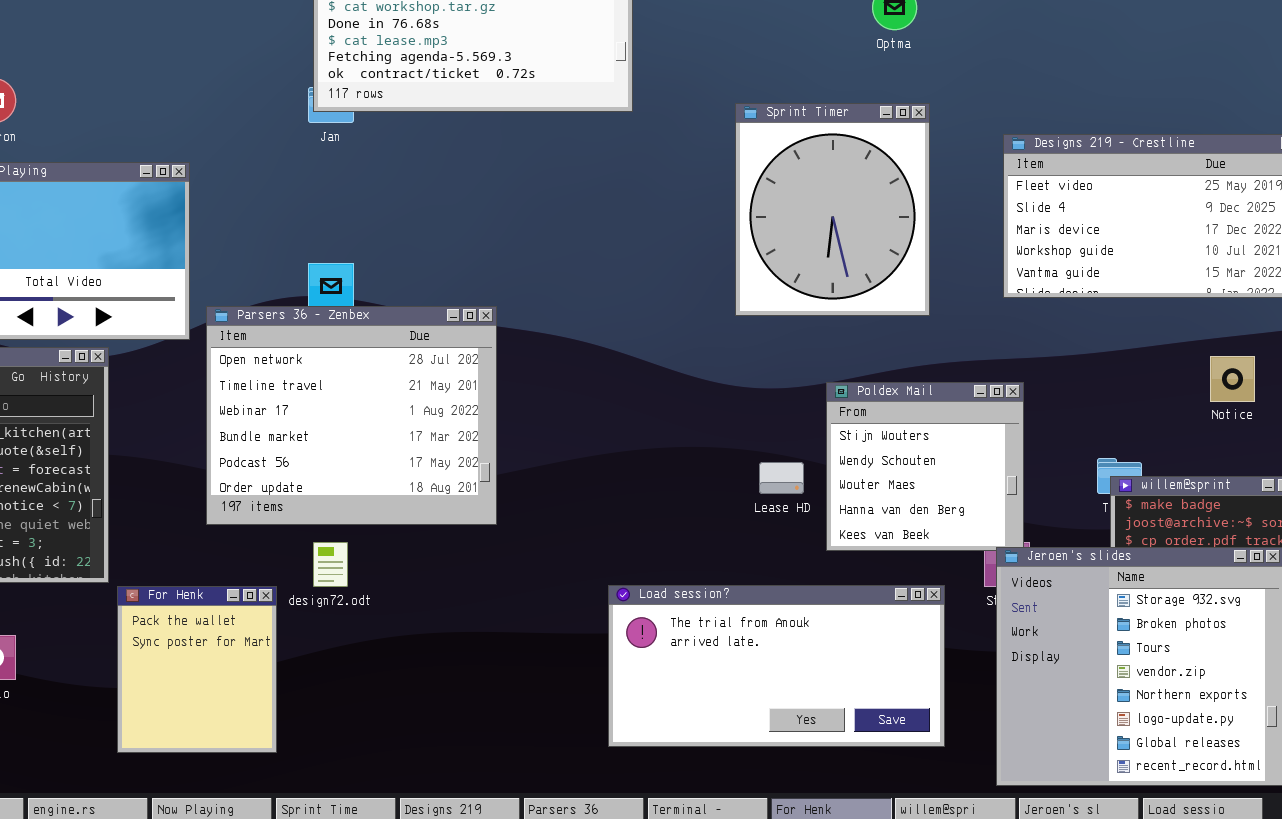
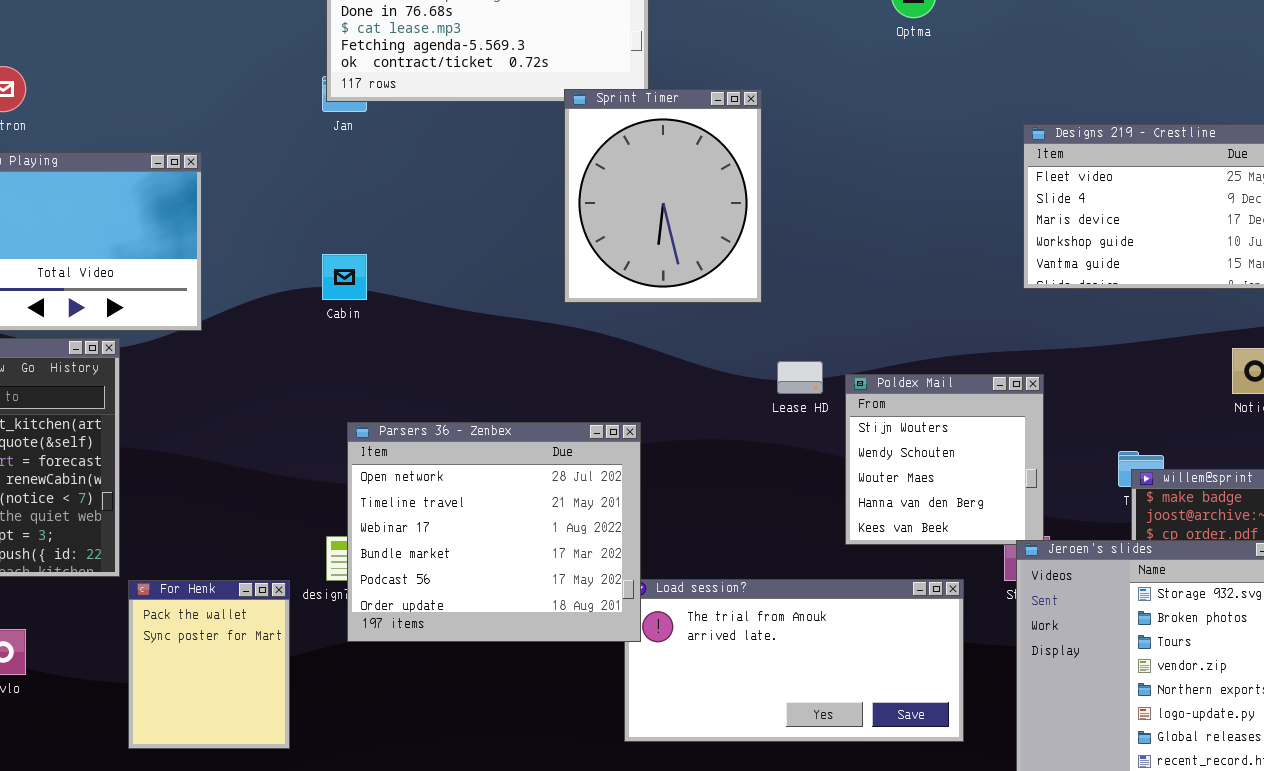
Sprint Timer: [735,103,930,316] -> [564,89,762,303], moved
Parsers 36 - Zenbex: [206,306,497,525] -> [347,422,641,642], moved
Lease HD: [759,462,804,494] -> [777,361,823,394], moved

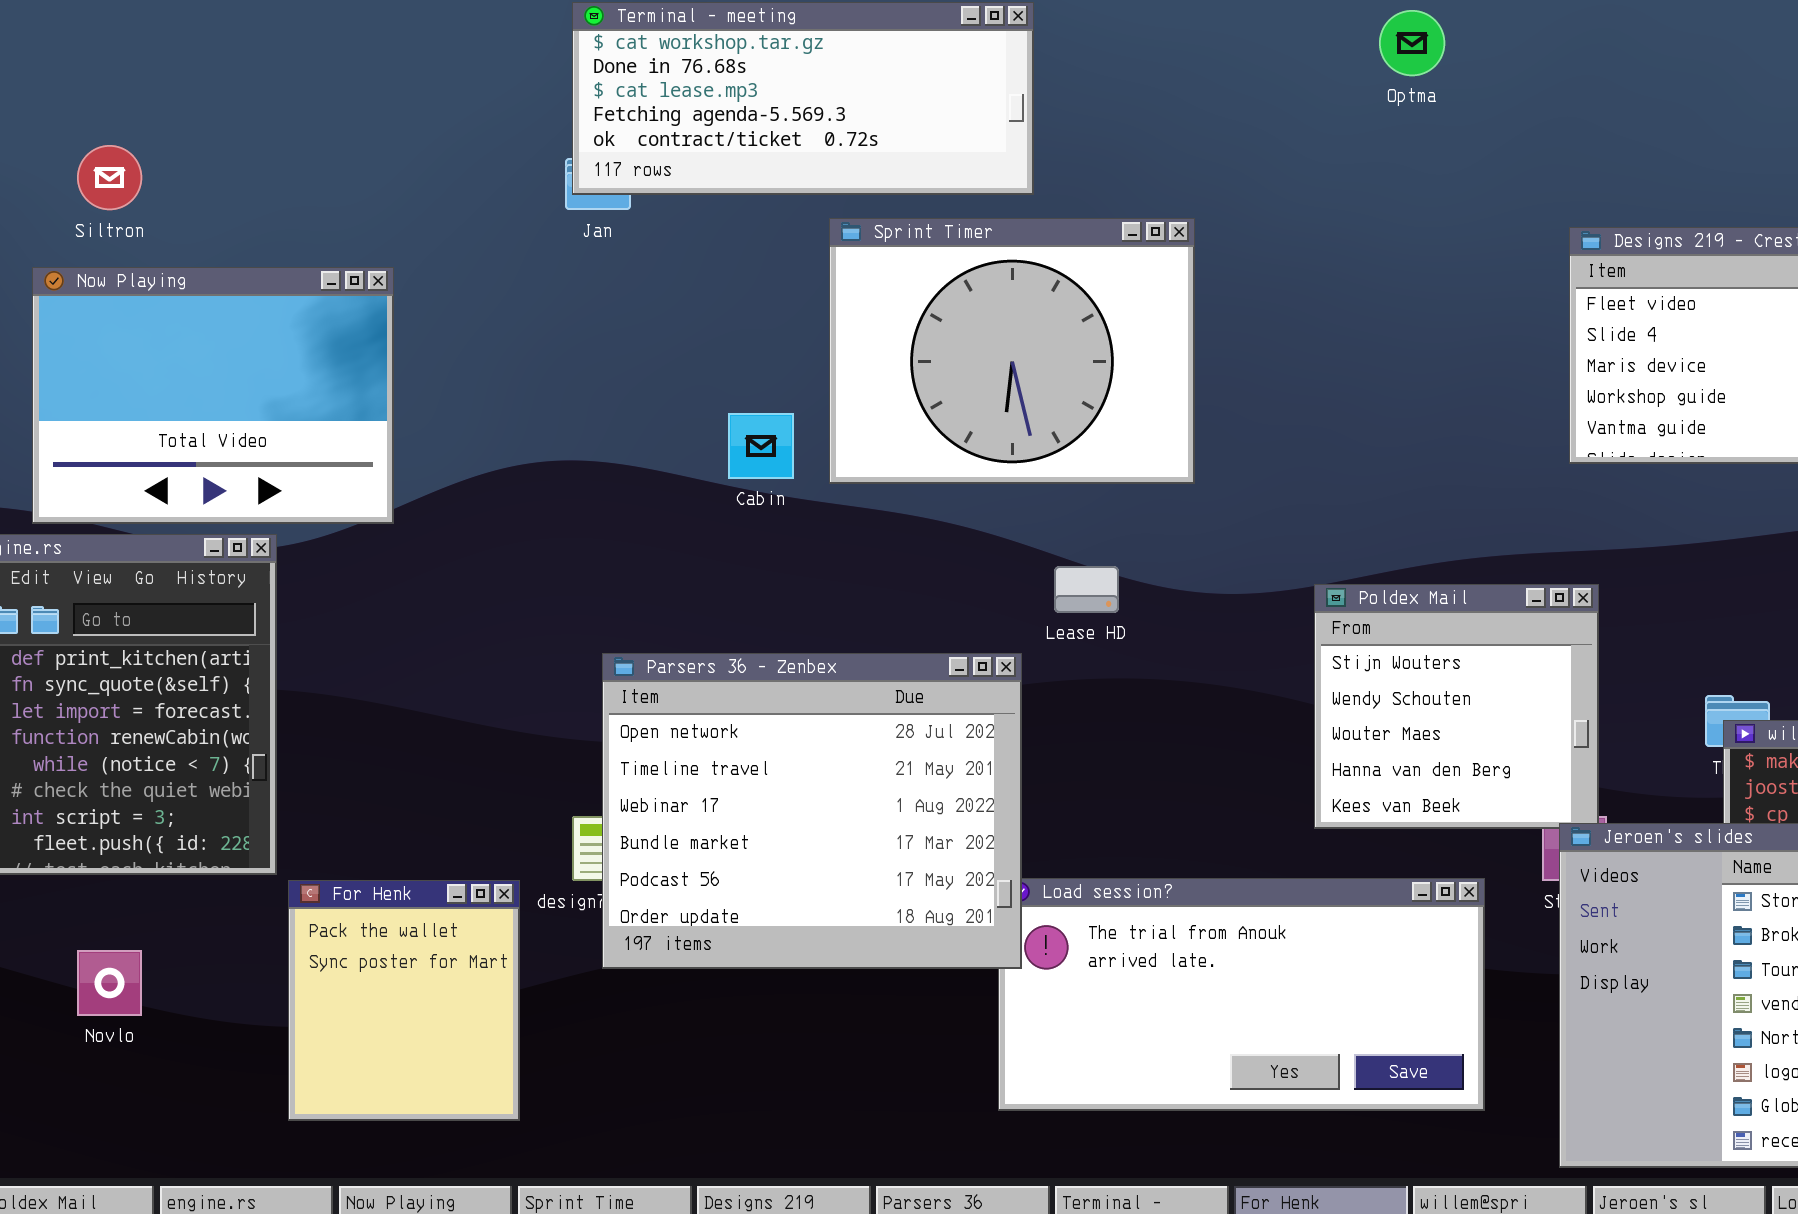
Sprint Timer: [564,89,762,303] -> [829,218,1195,484], resized
Cabin: [322,254,367,300] -> [728,413,794,479], moved
Lease HD: [777,361,823,394] -> [1054,566,1119,613], moved

